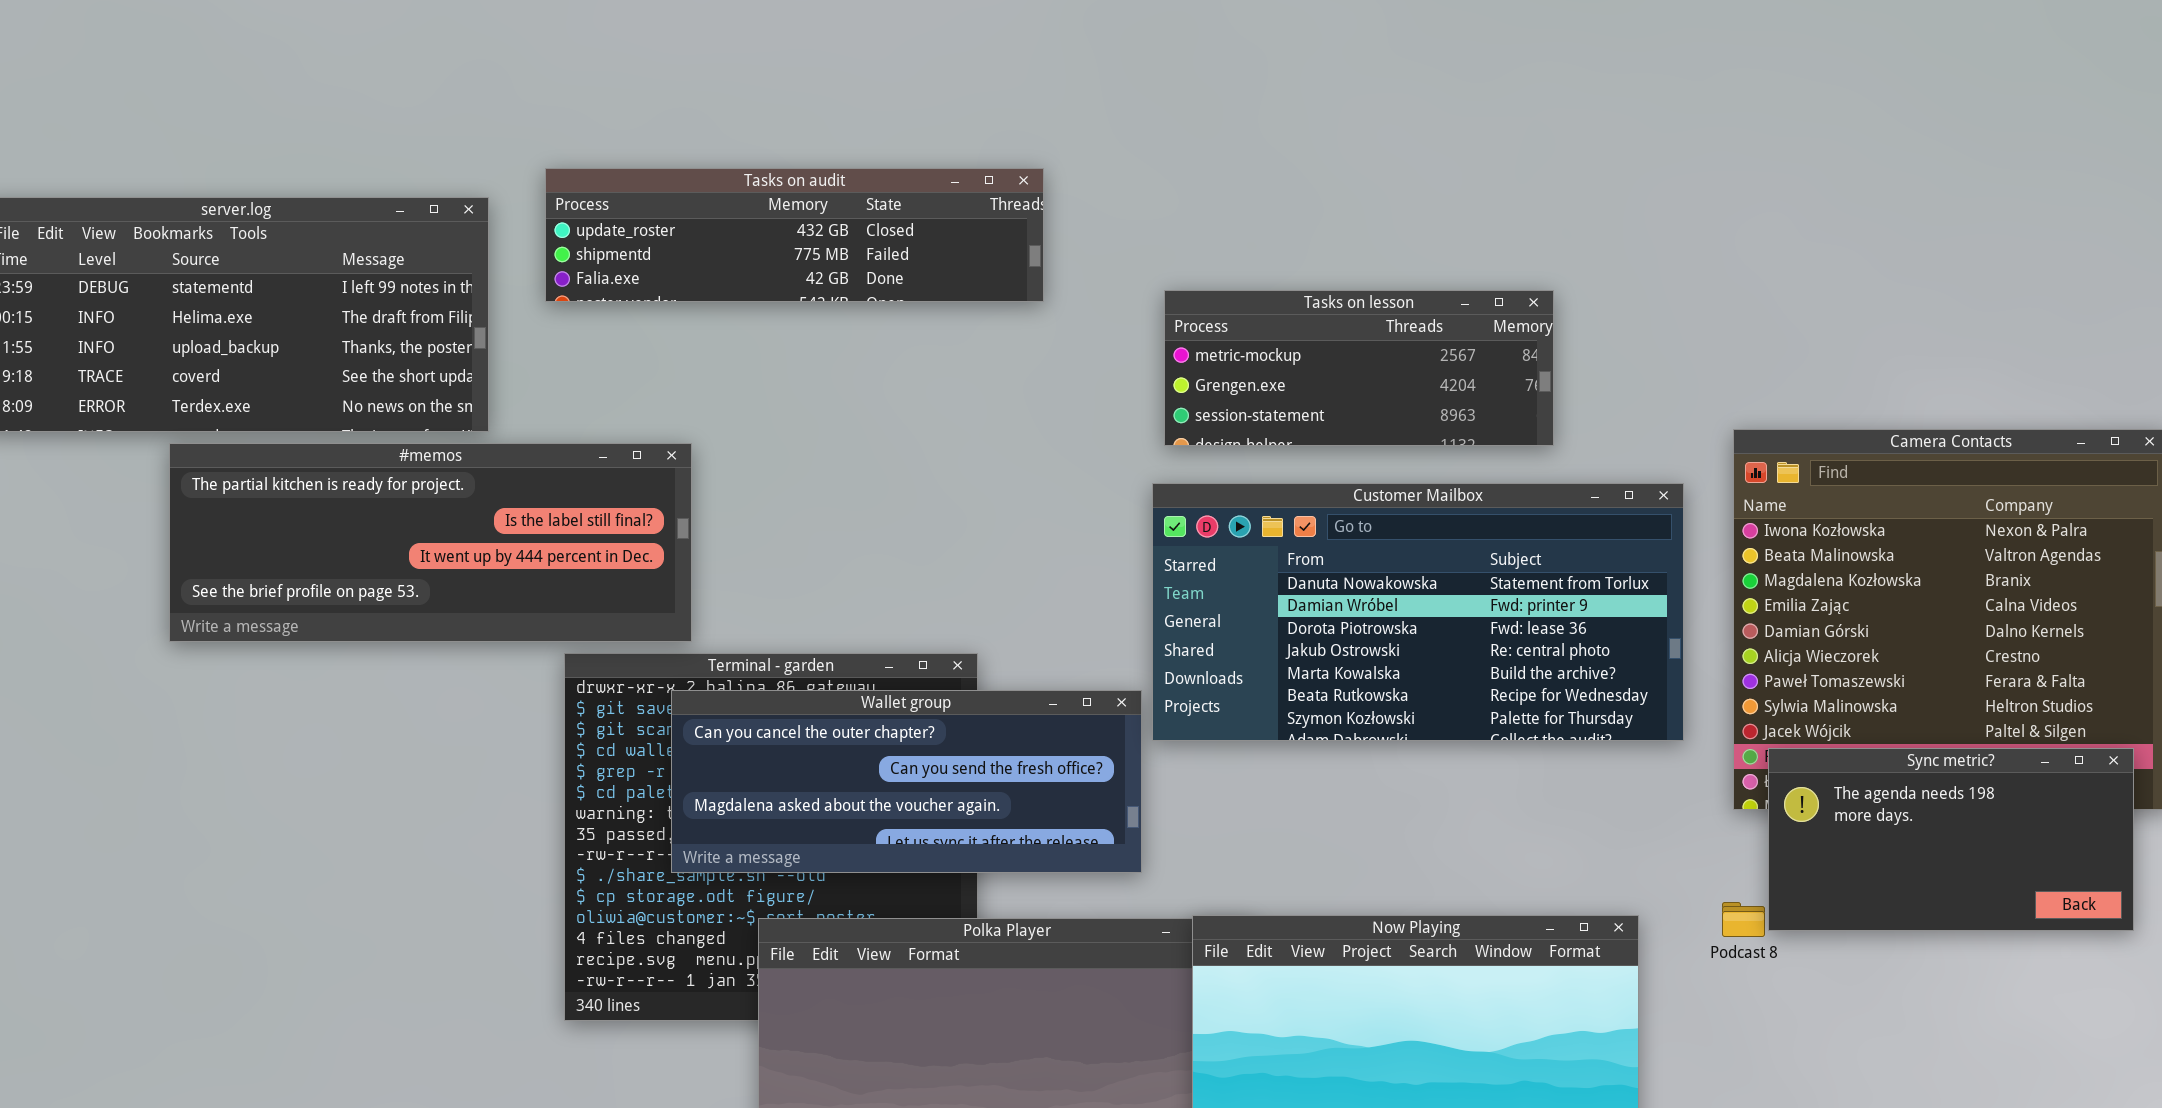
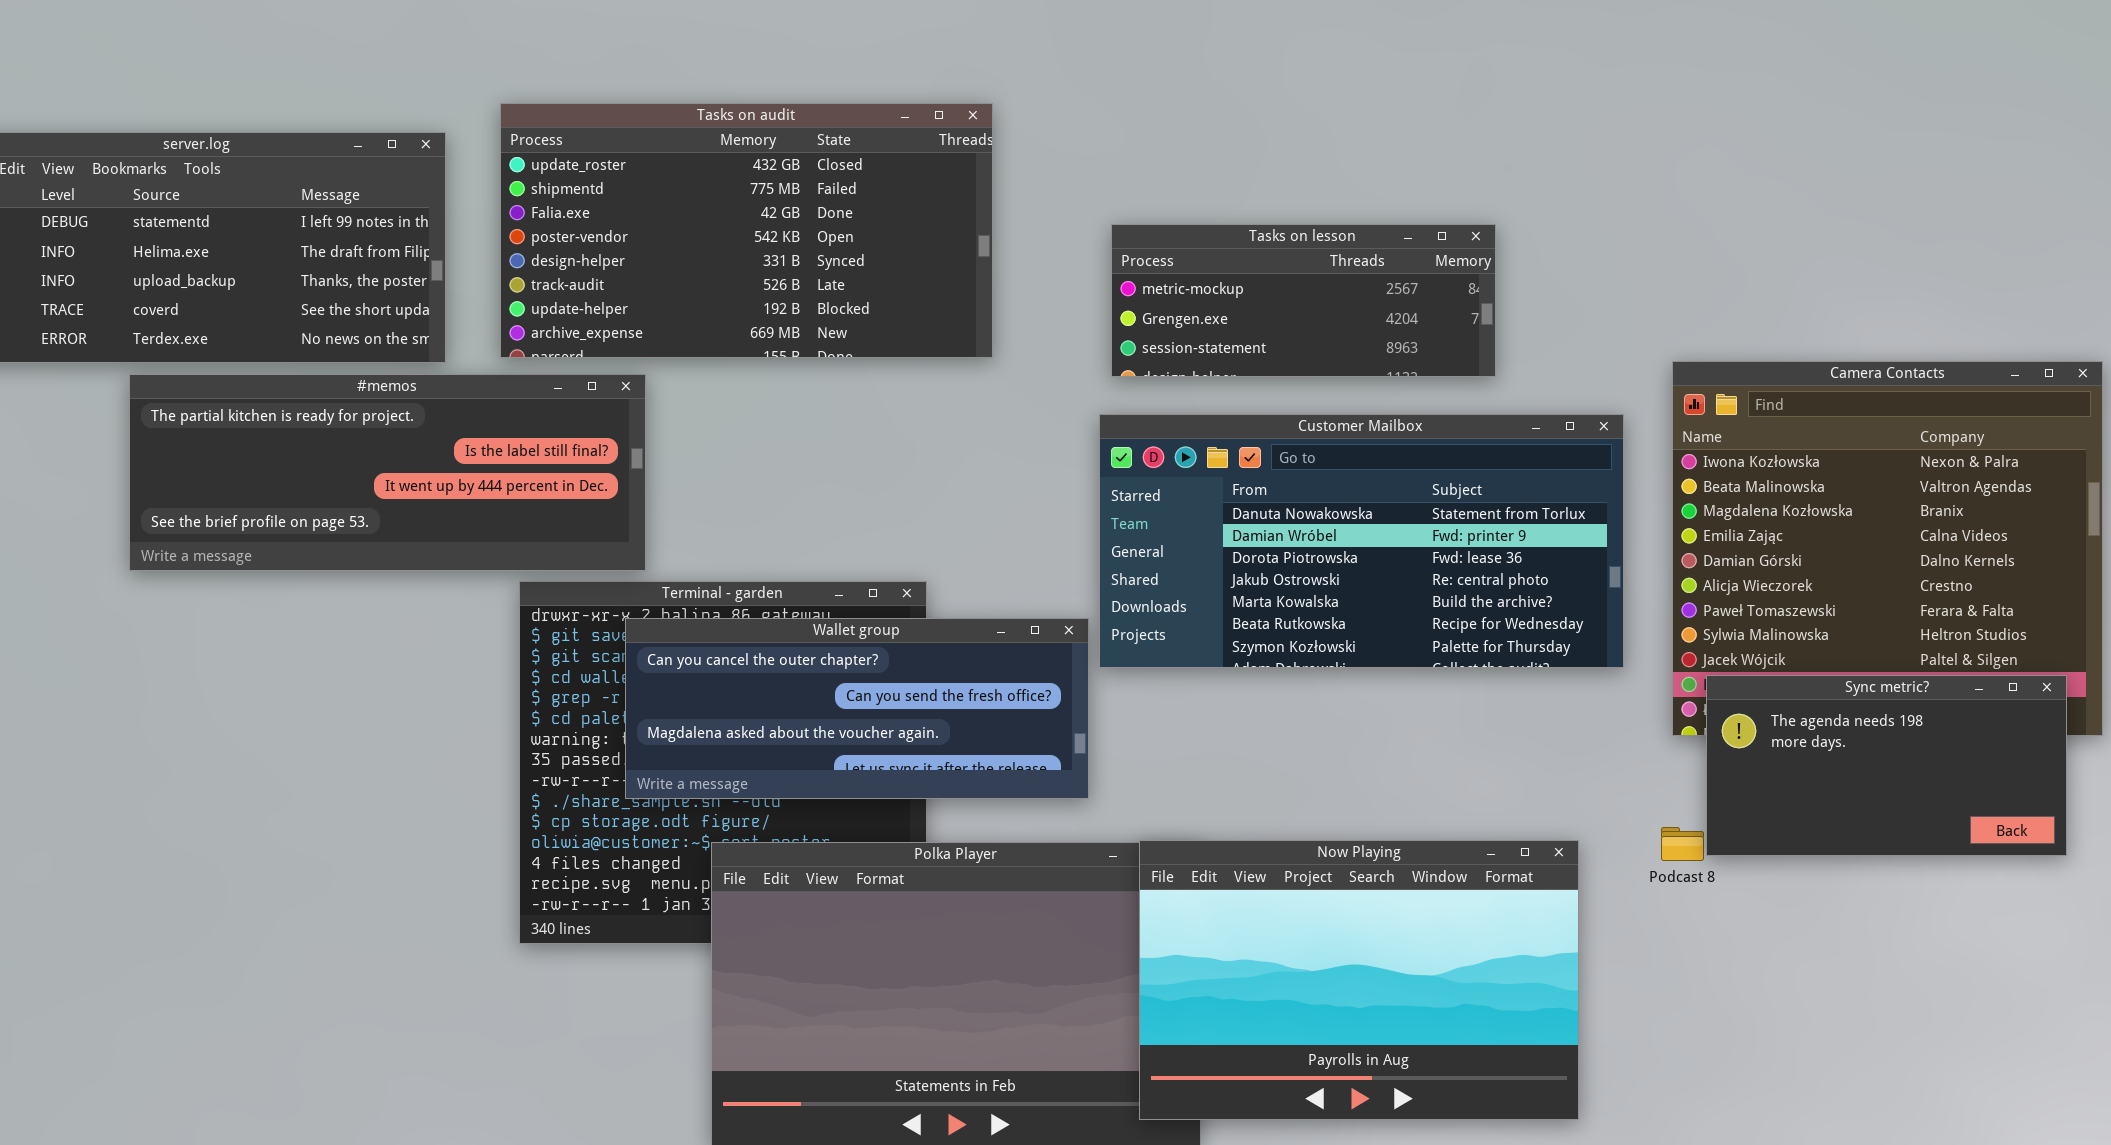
Tasks on audit: [545,168,1044,302] -> [500,103,993,358], resized

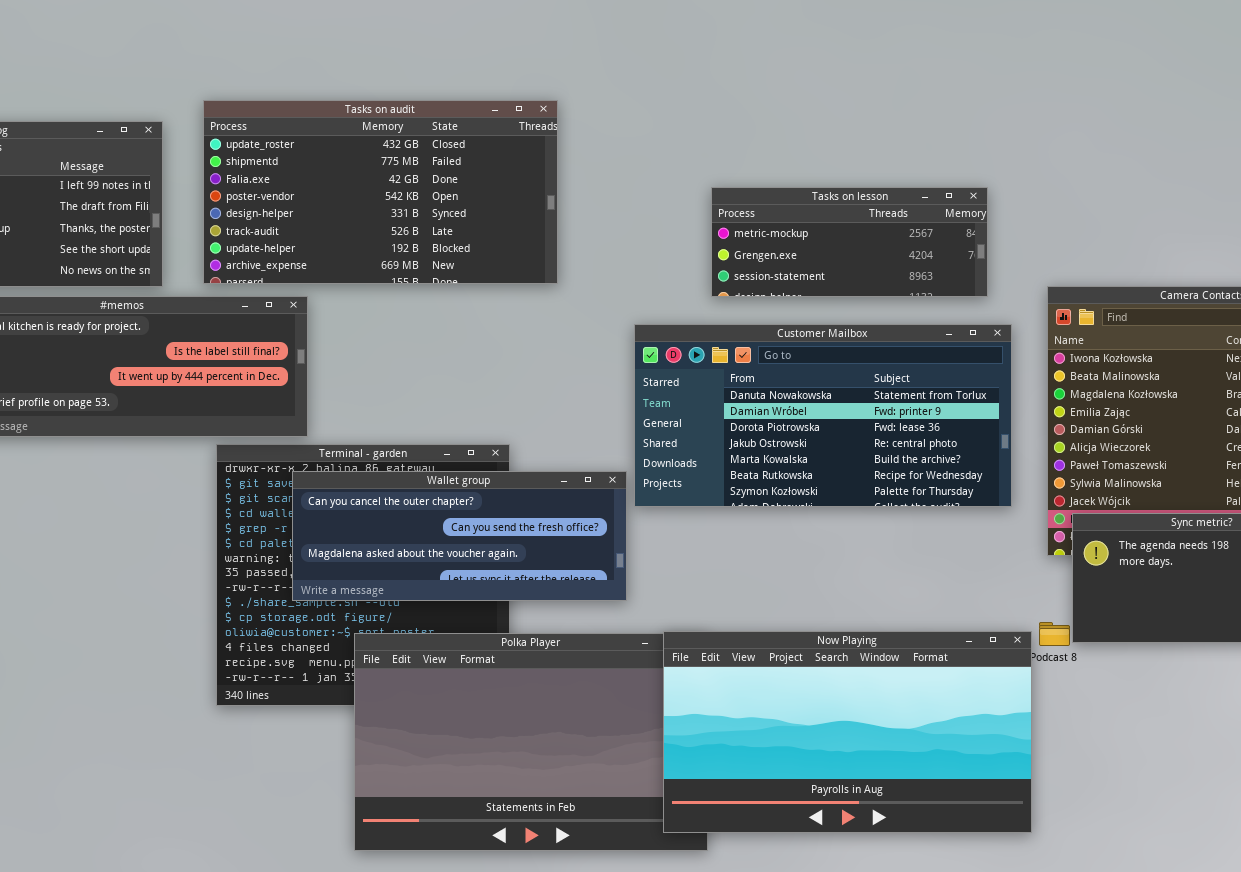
Tasks on lesson: [1111,224,1496,377] -> [711,187,988,297], moved
Now Playing: [1139,840,1579,1120] -> [663,631,1032,833], resized

